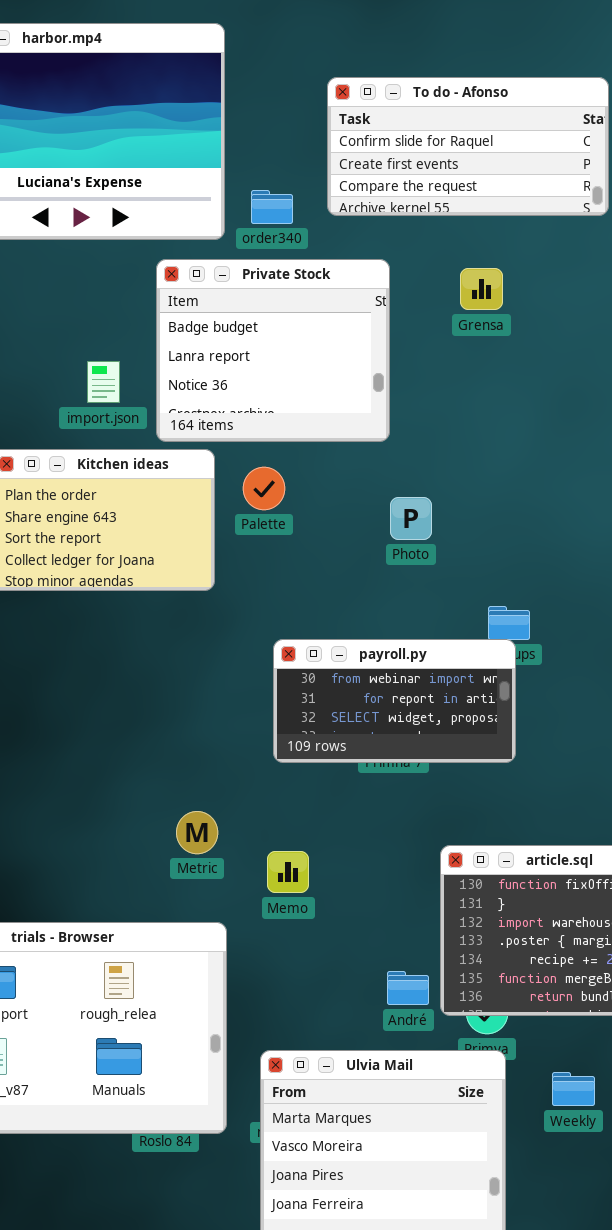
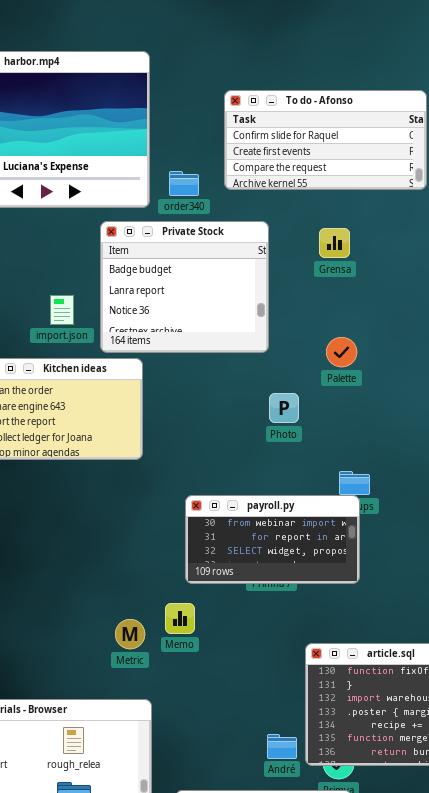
Palette: [243,467,285,510] -> [326,337,357,367], moved
Memo: [267,851,309,893] -> [165,603,195,634], moved

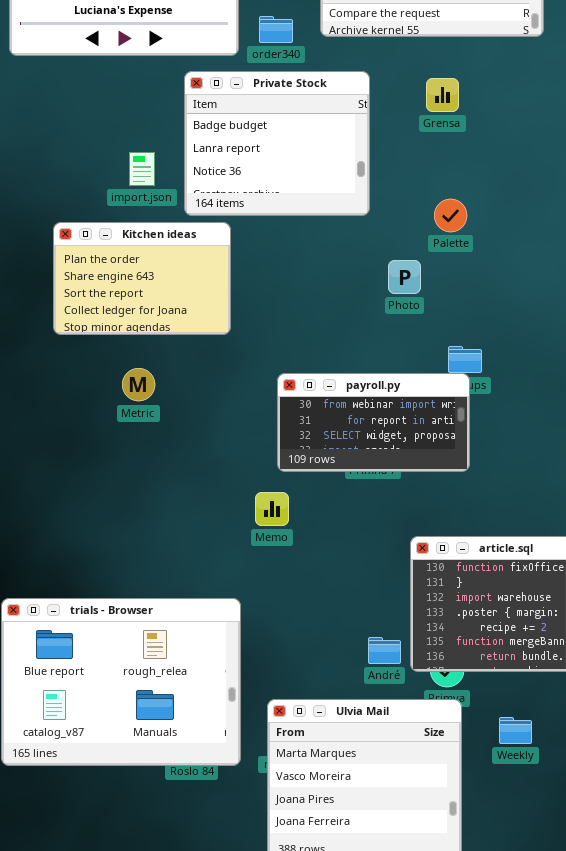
Photo: [269,393,299,423] -> [388,260,421,294], moved
Metric: [115,619,145,649] -> [122,368,155,401], moved

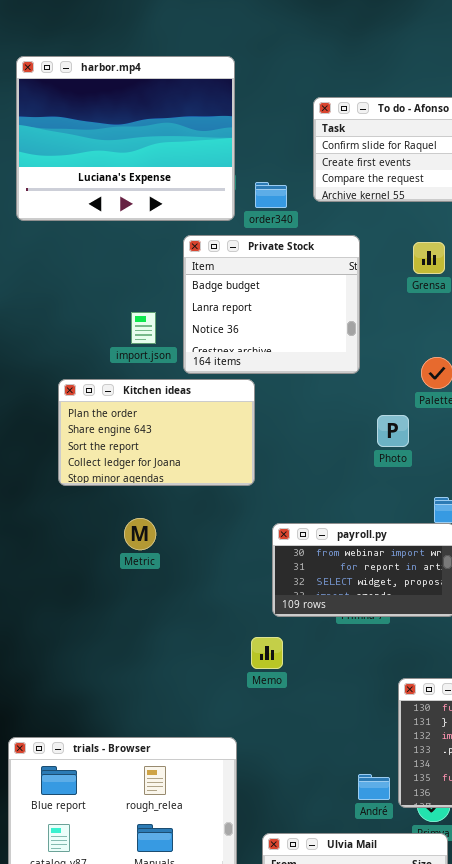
Kitchen ideas: [53,222,231,335] -> [58,379,255,486], resized

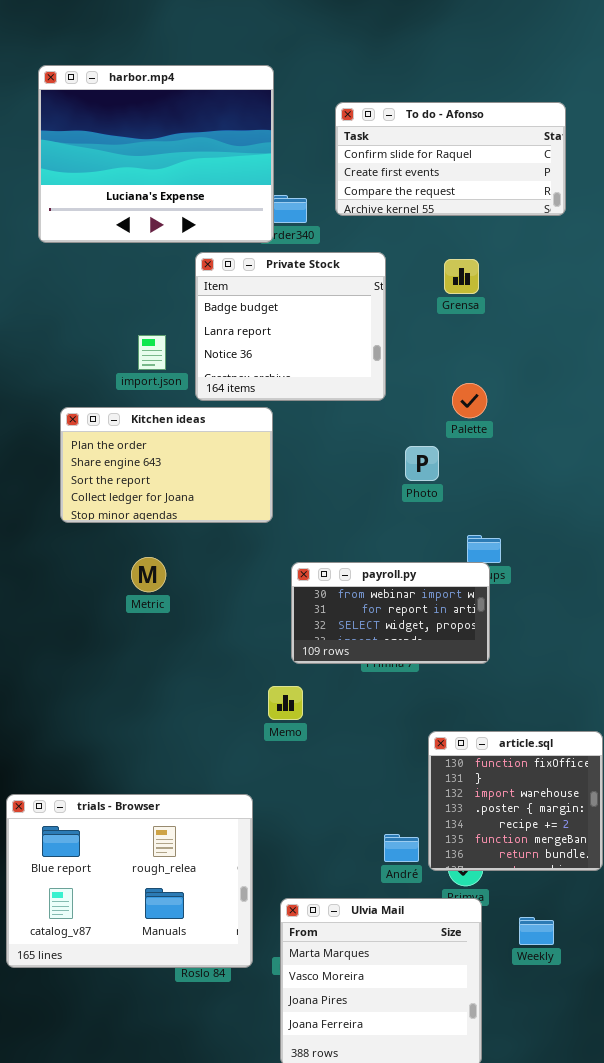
harbor.mp4: [16,56,235,221] -> [38,65,274,243], moved

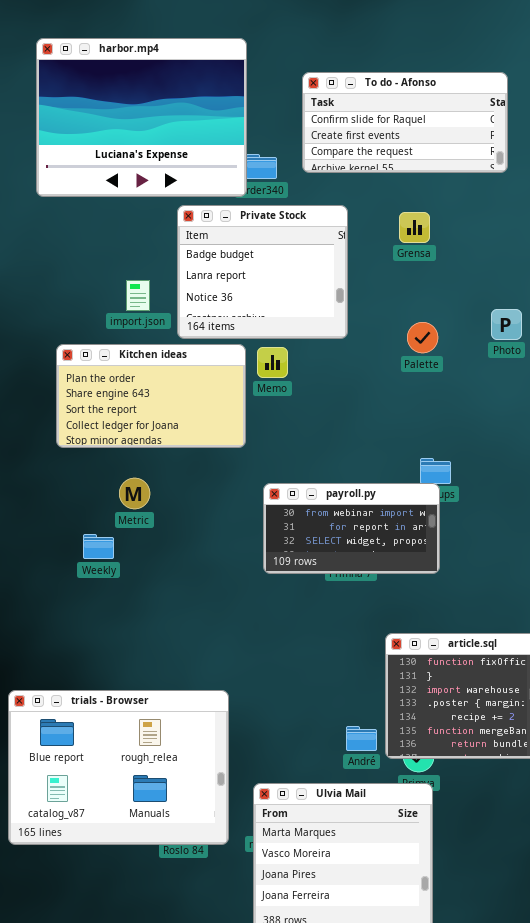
Photo: [405,446,439,481] -> [491,309,522,340], moved
Memo: [268,686,303,720] -> [257,347,288,378], moved
Weekly: [519,917,554,945] -> [83,534,114,559], moved

